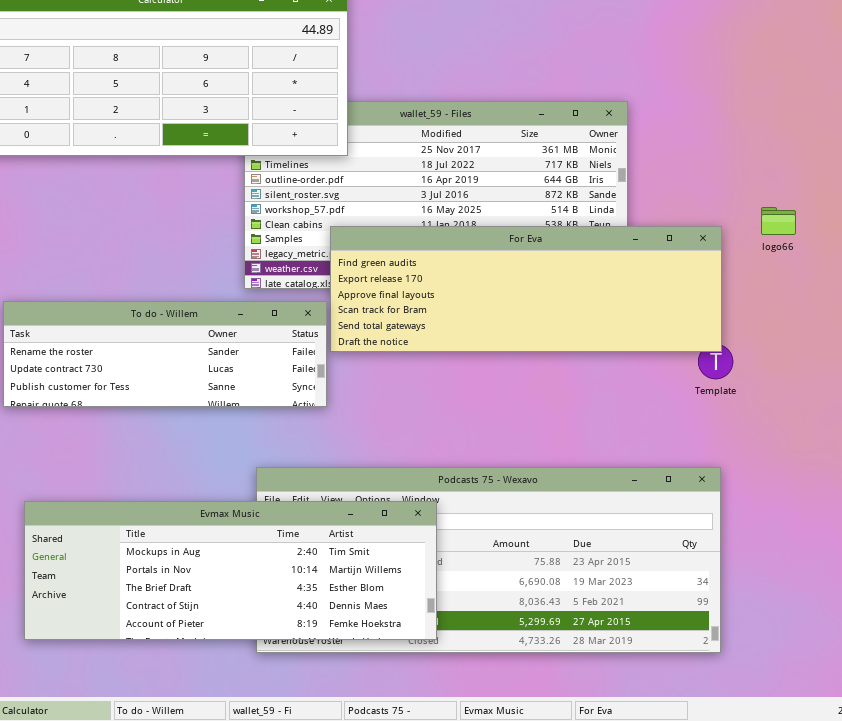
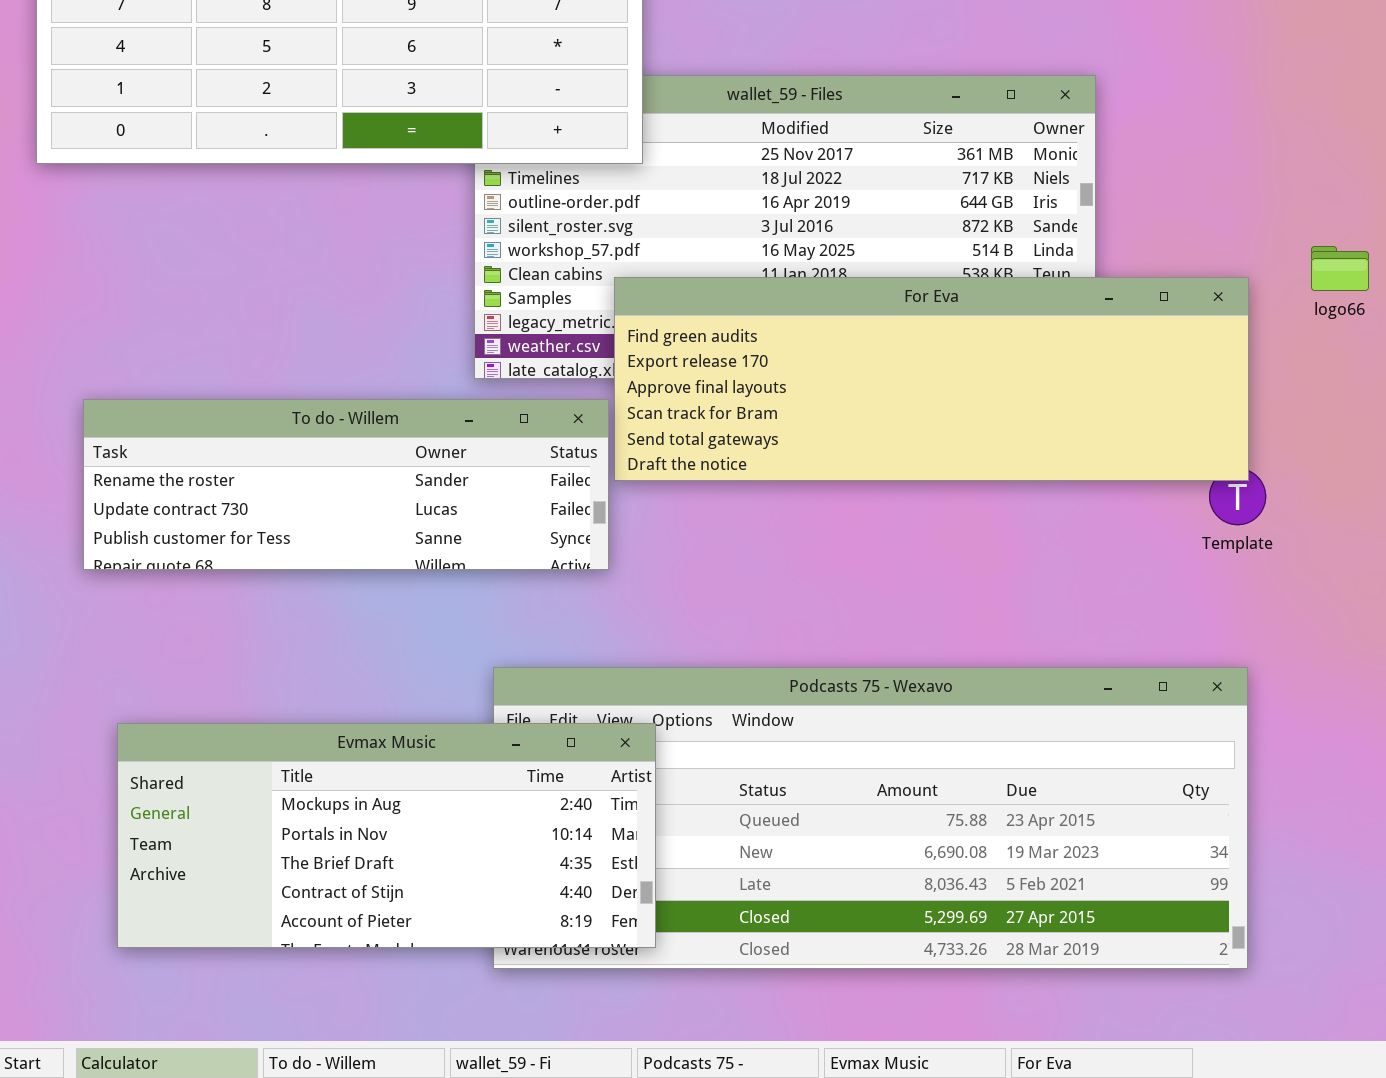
Evmax Music: [24,501,437,640] -> [117,723,656,948], resized

